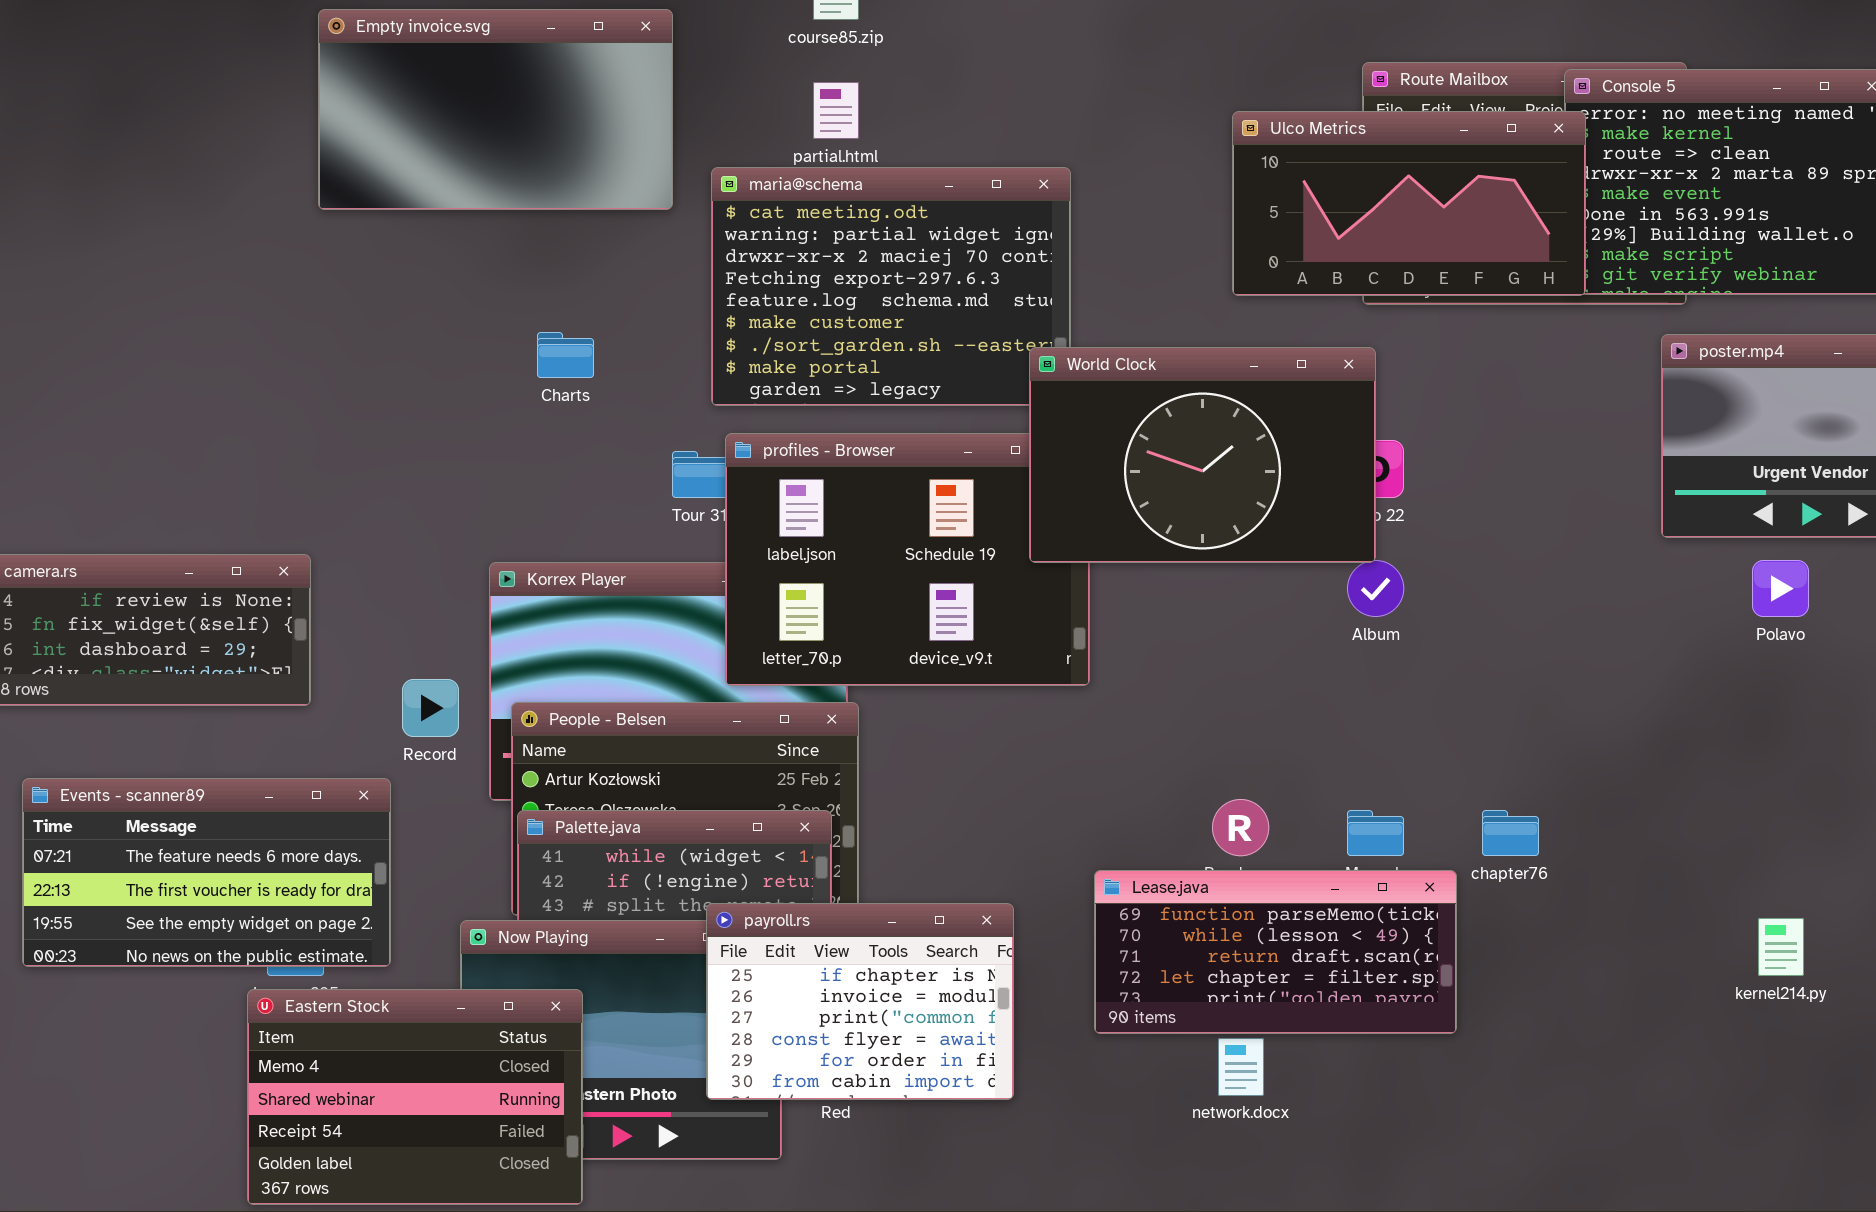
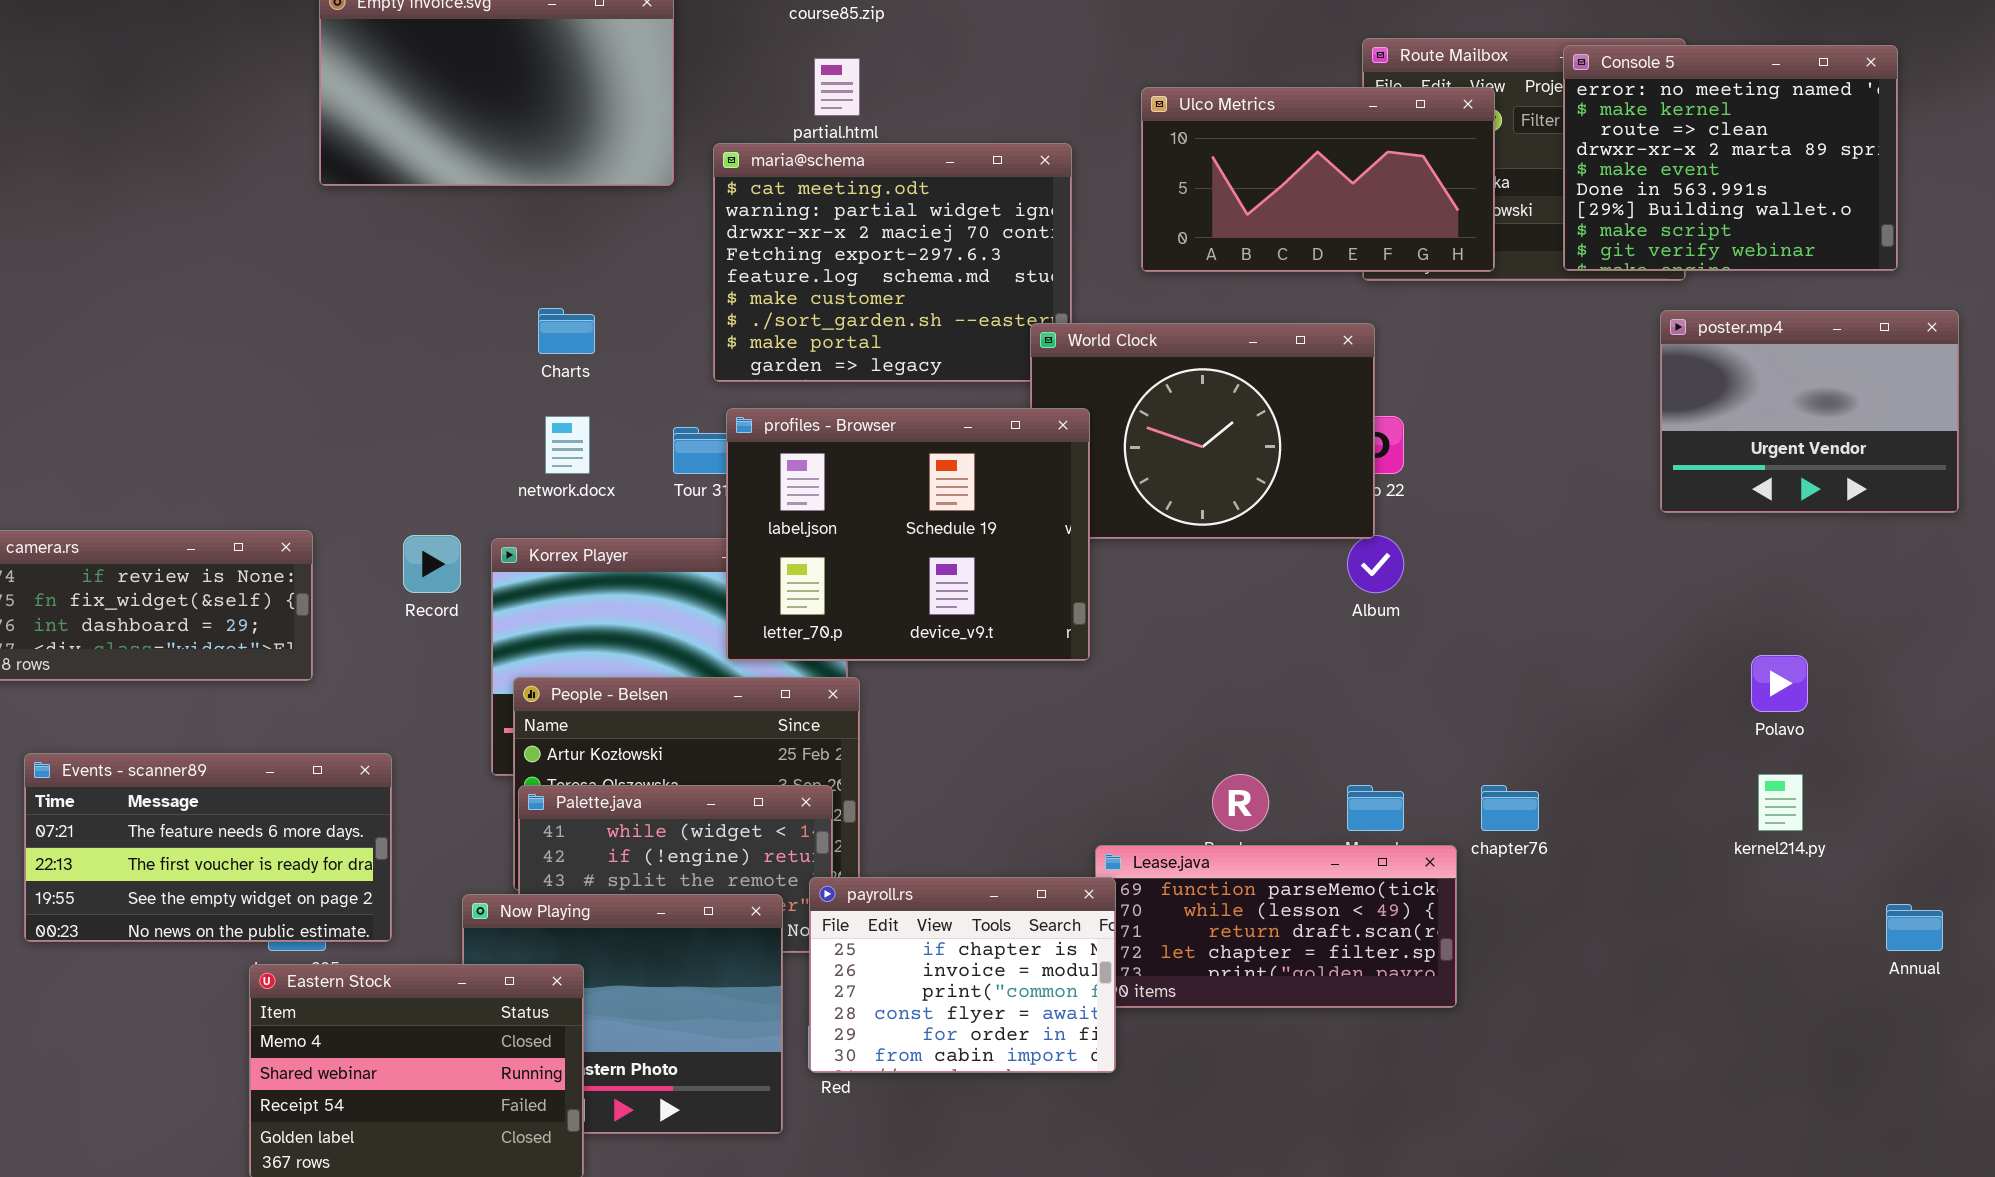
Ulco Metrics: [1232,111,1586,296] -> [1141,87,1495,272], moved
profiles - Browser: [725,433,1090,686] -> [726,408,1090,661], raised
Polavo: [1752,560,1809,617] -> [1751,655,1808,712], moved
Record: [402,679,459,737] -> [403,535,461,593], moved
payroll.rs: [706,903,1014,1100] -> [809,877,1116,1073], moved
kernel214.py: [1758,918,1804,976] -> [1758,774,1803,831], moved
network.docx: [1218,1038,1264,1096] -> [545,416,590,474], moved

